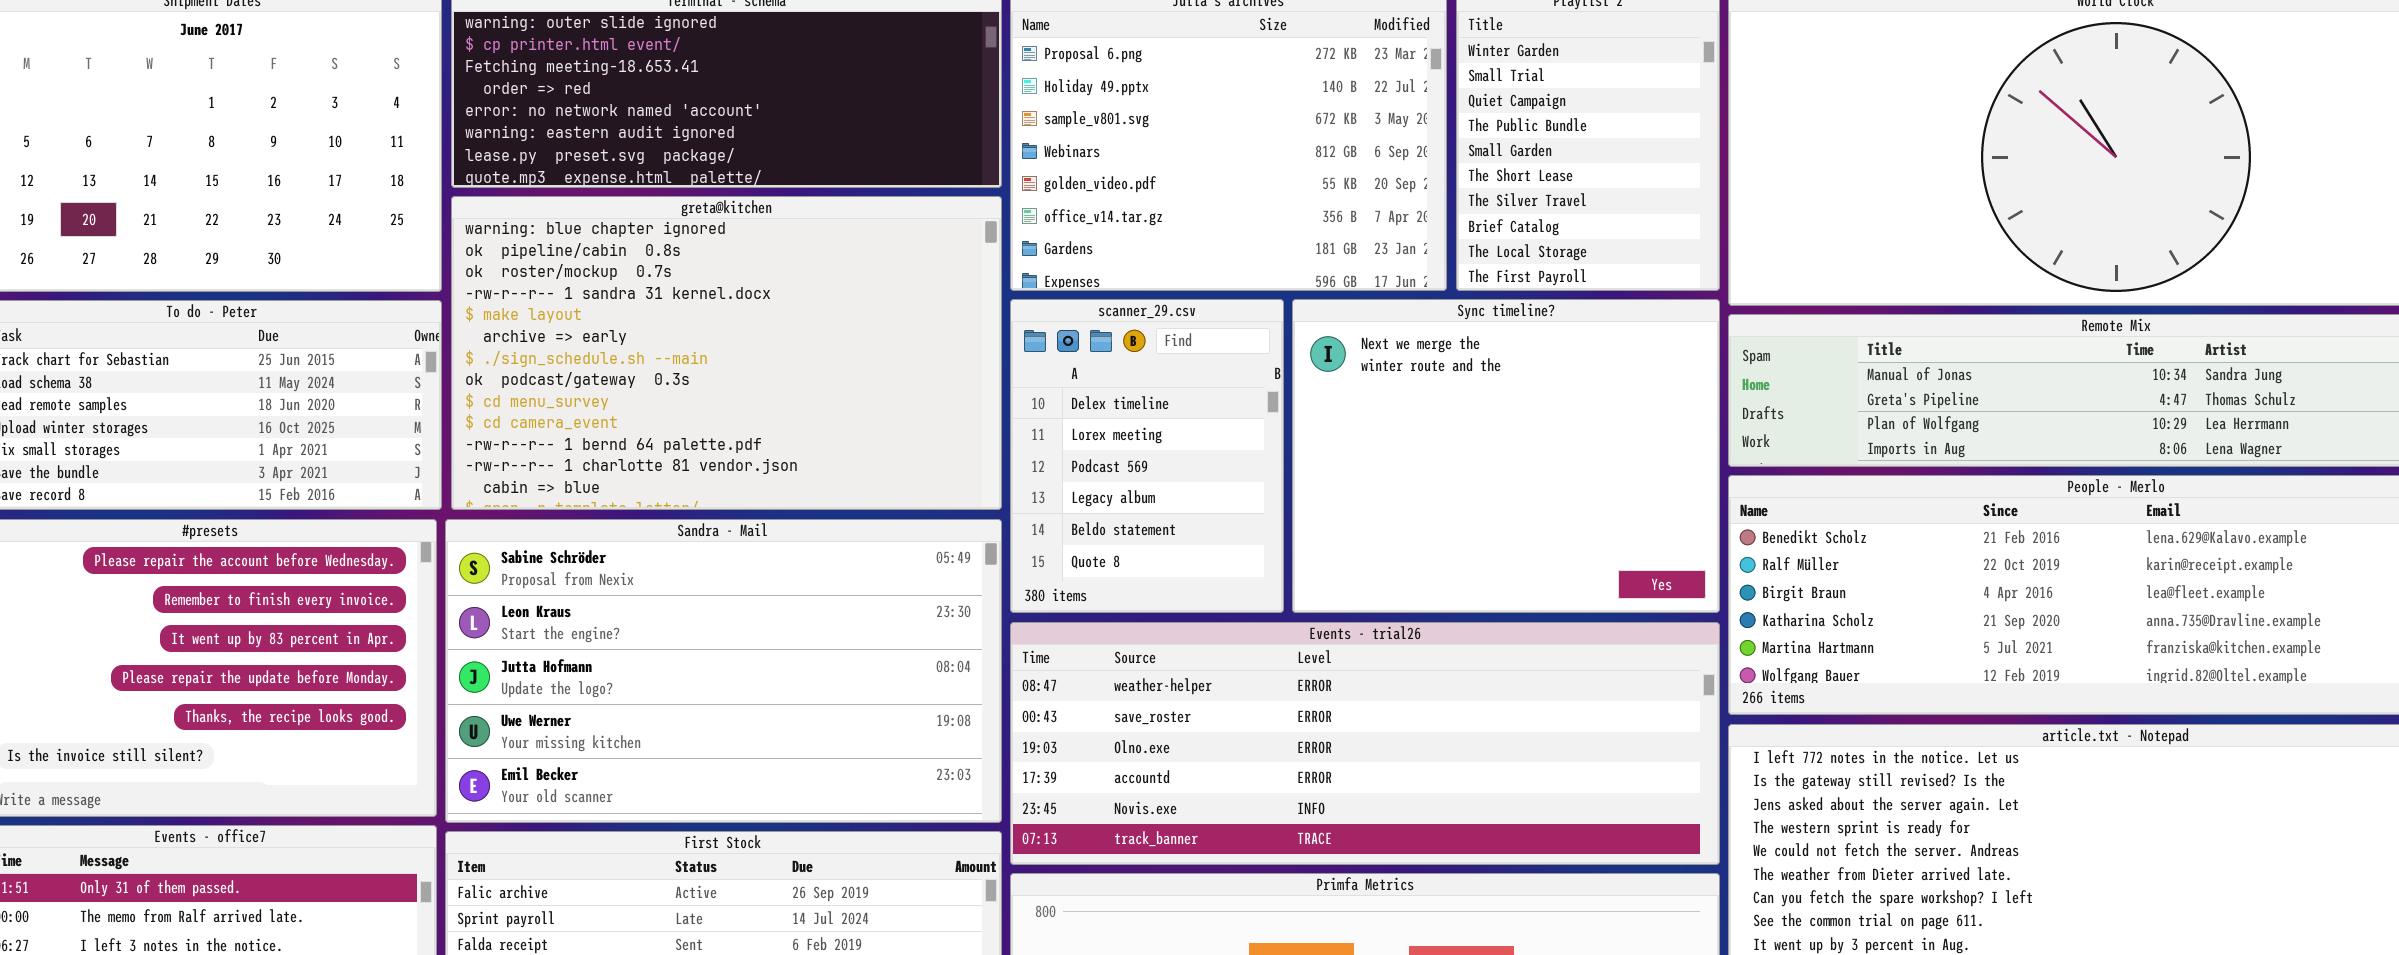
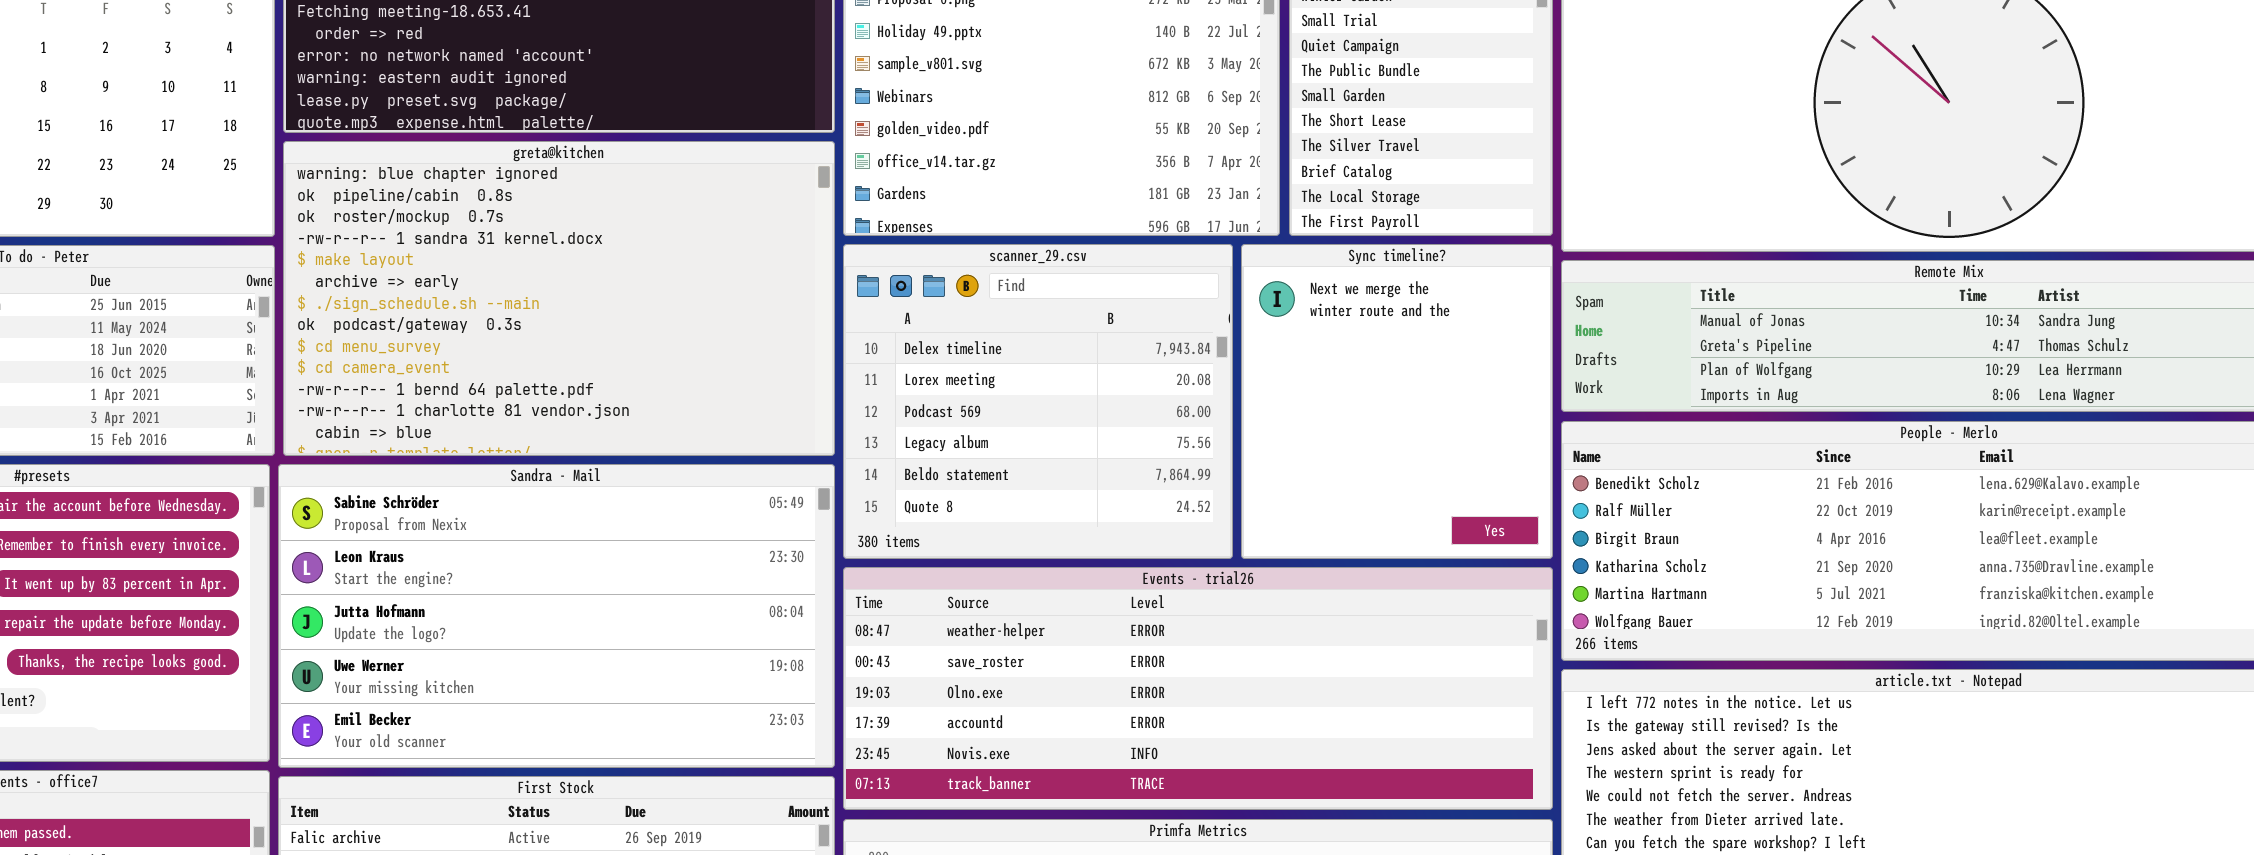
scanner_29.csv: [1010,299,1284,613] -> [843,244,1233,559], resized
Sync timeline?: [1292,299,1720,613] -> [1241,244,1553,559], resized

